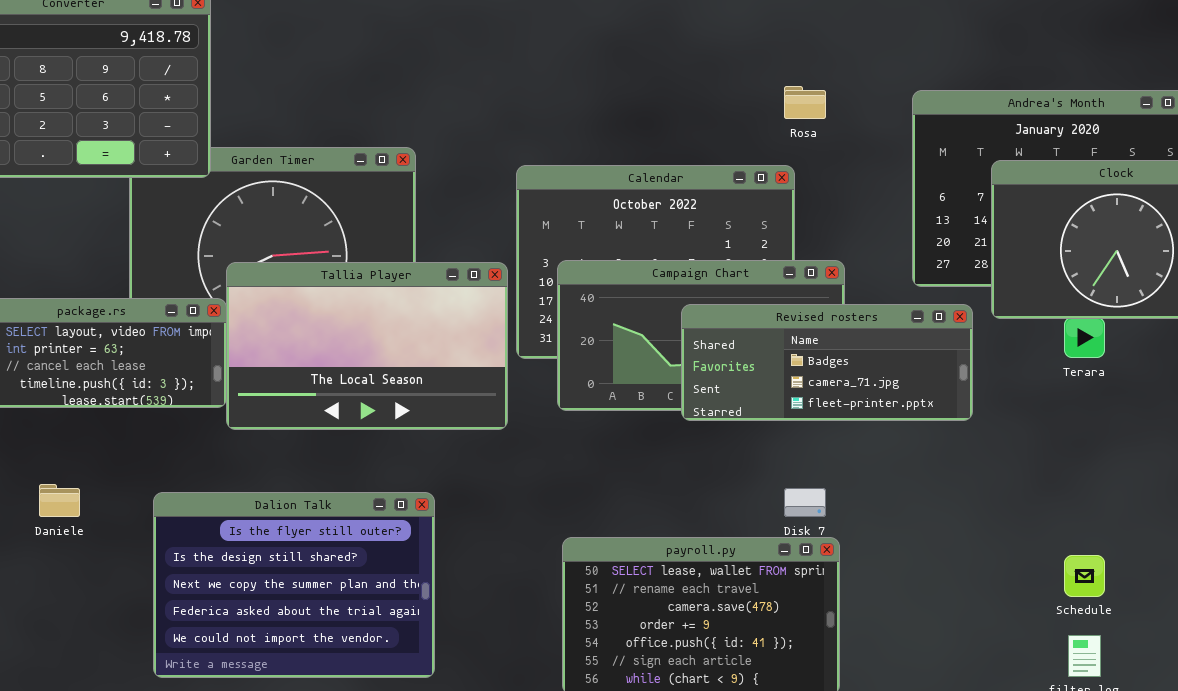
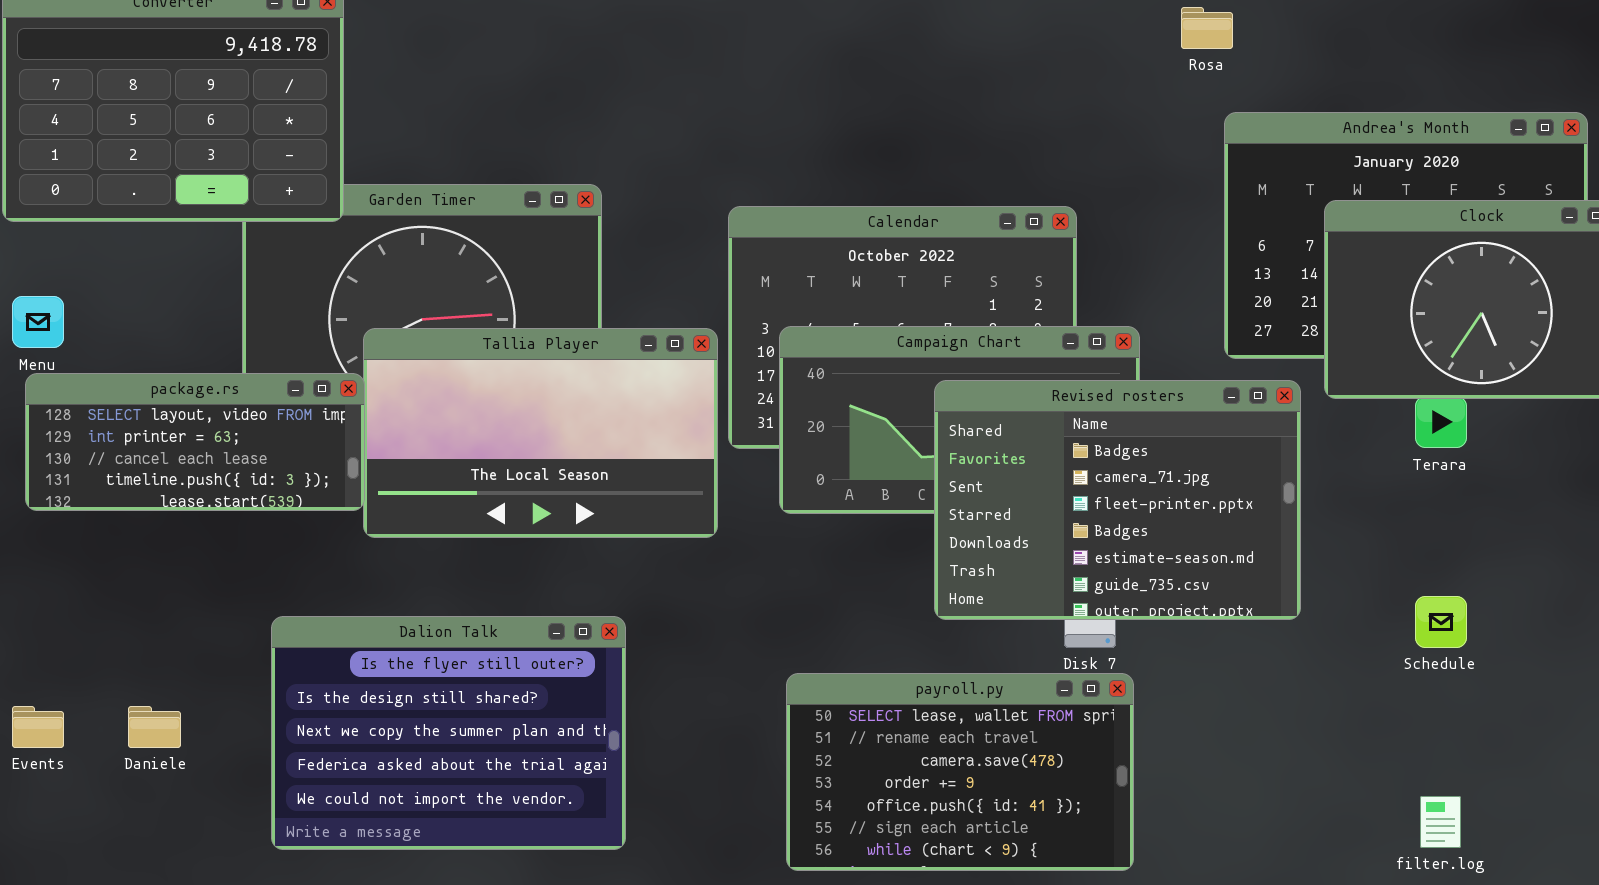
Rosa: [784,86,826,119] -> [1181,7,1233,49], moved
Revised rosters: [681,304,973,421] -> [934,380,1301,620], resized
Daniele: [39,484,80,517] -> [128,706,181,748], moved
Schedule: [1064,555,1105,597] -> [1415,596,1467,648], moved

